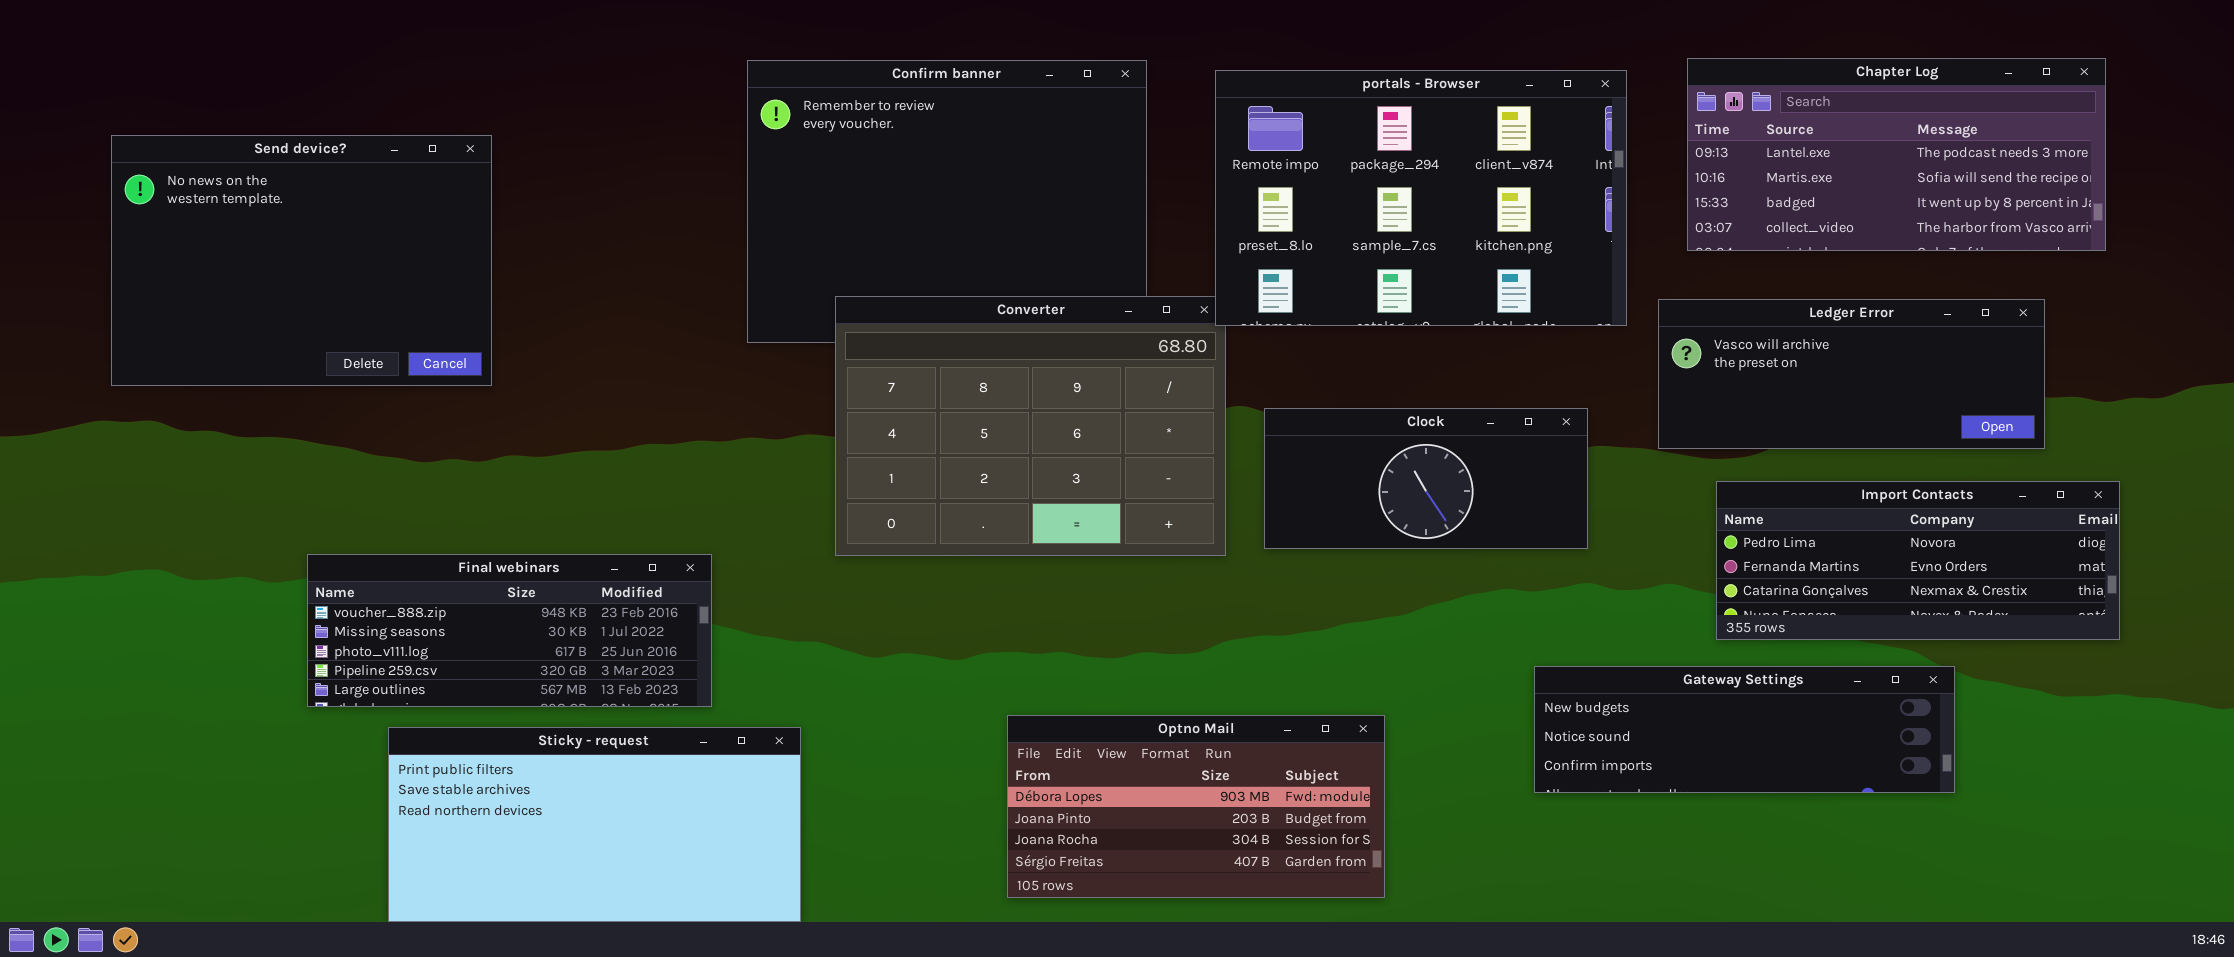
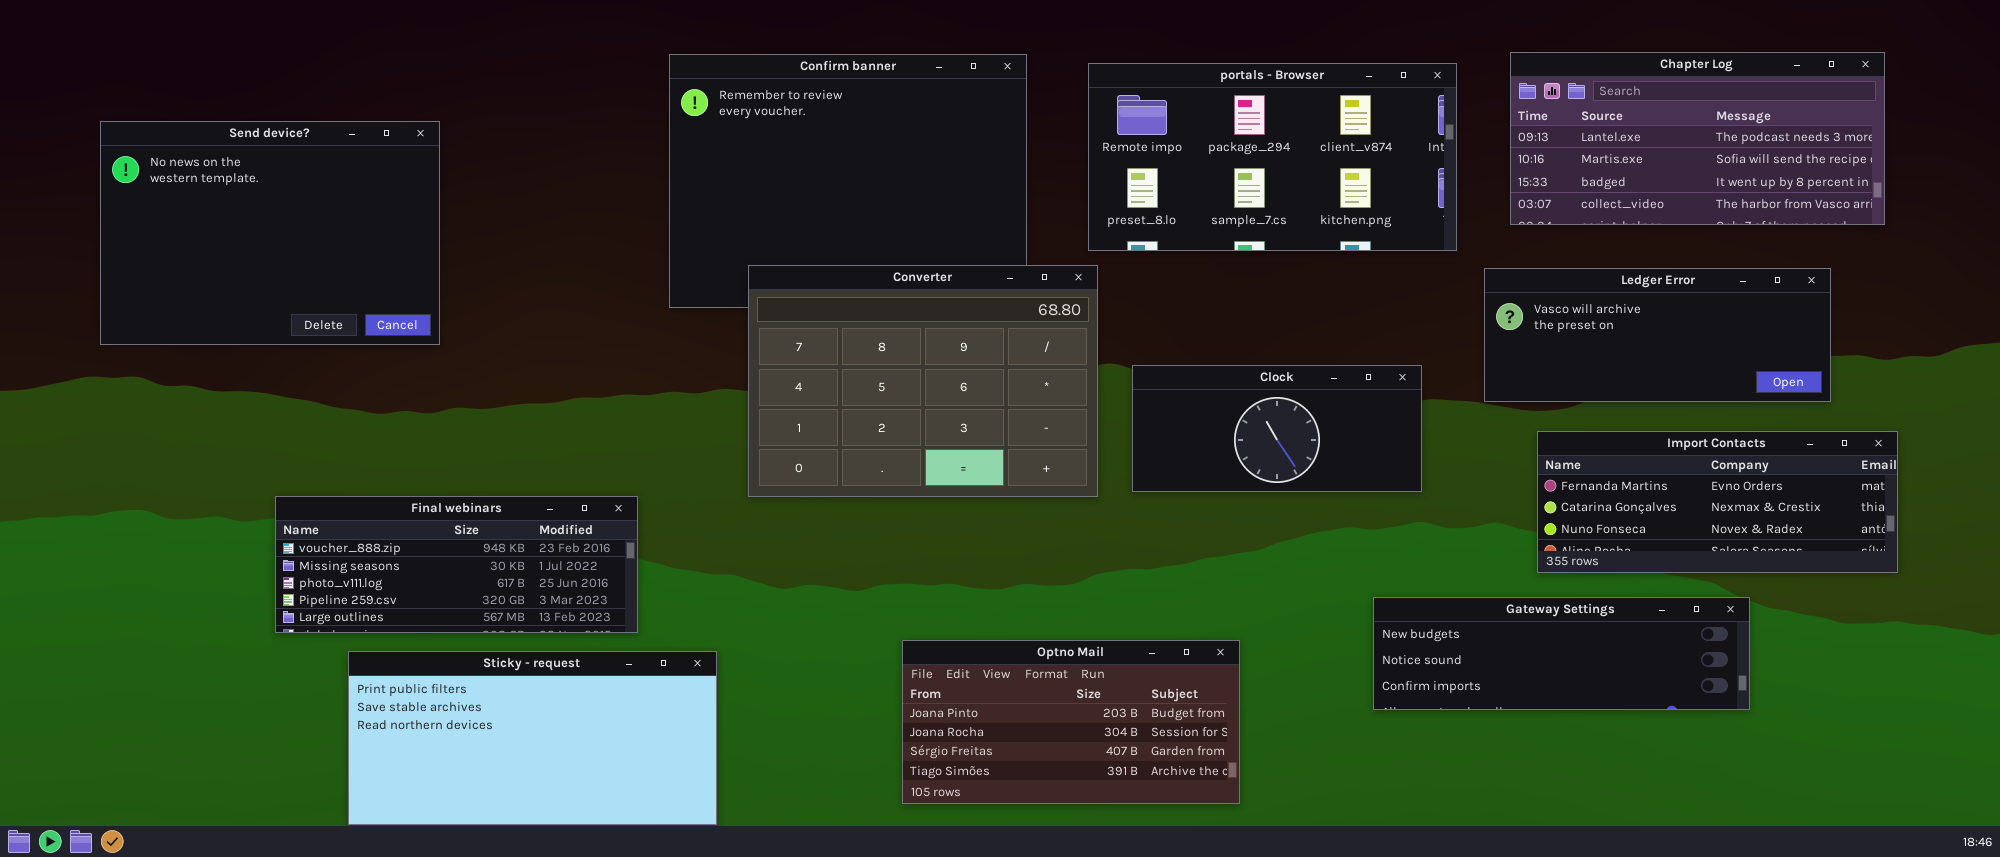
portals - Browser: [1215,70,1627,326] -> [1088,63,1457,251], resized
Import Contacts: [1716,481,2120,640] -> [1537,431,1898,573], scrolled down 1 row
Optno Mail: [1007,715,1385,898] -> [902,640,1240,804], scrolled down 1 row

